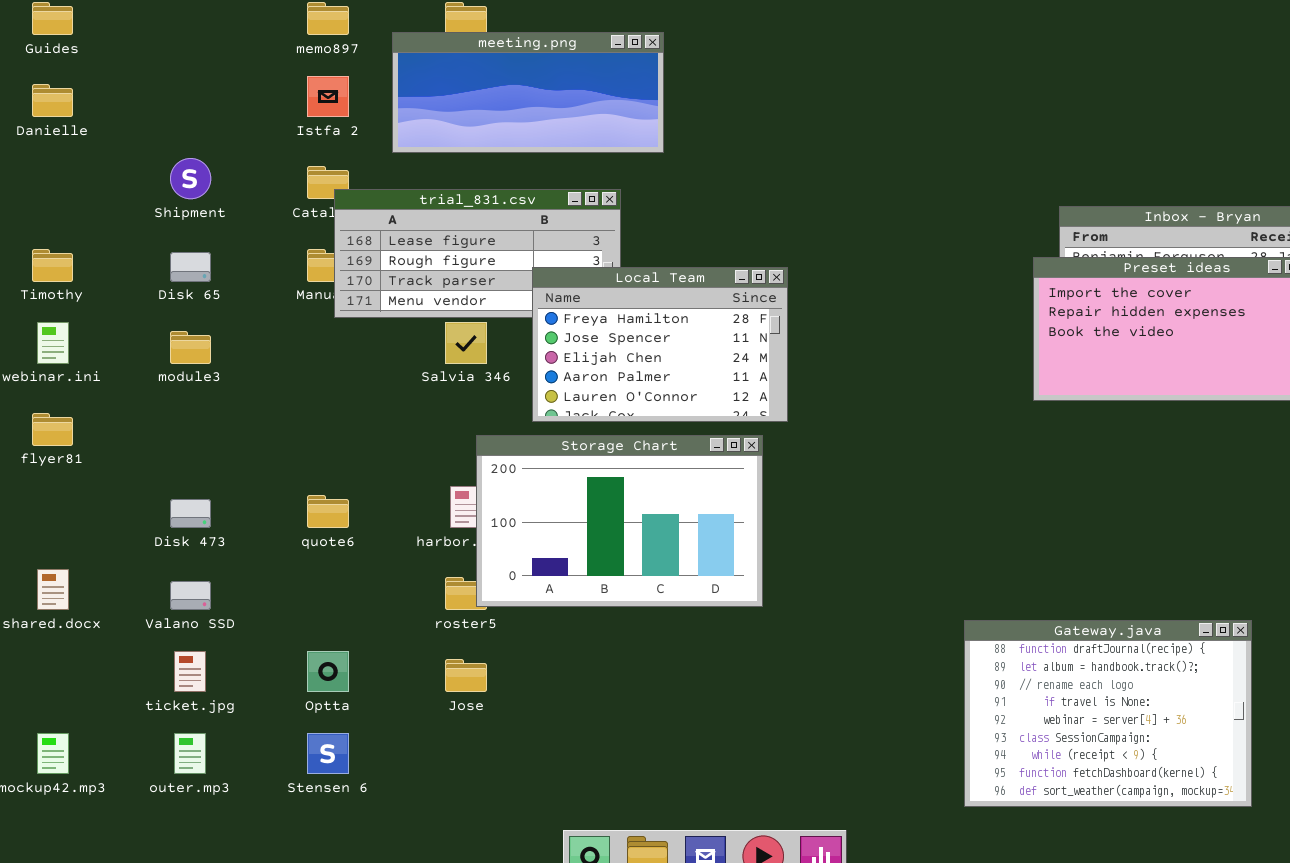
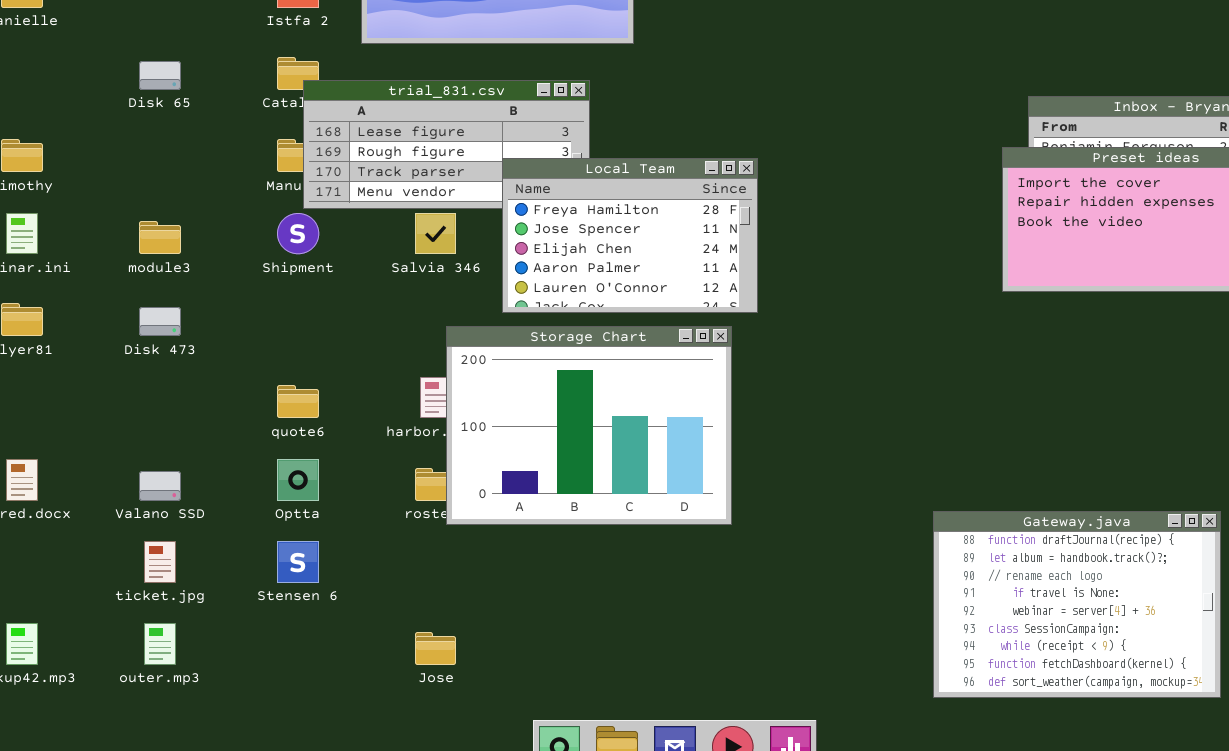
Shipment: [170,158,211,199] -> [277,213,319,254], moved
Disk 65: [170,252,211,282] -> [139,61,181,90], moved
Storage Chart: [476,435,763,607] -> [446,326,732,525], resized
Disk 473: [170,499,211,528] -> [139,307,181,336], moved
Optta: [307,651,349,692] -> [277,459,319,501], moved
Jose: [445,659,487,692] -> [415,632,456,665], moved
Stensen 6: [307,733,349,774] -> [277,541,319,583], moved

